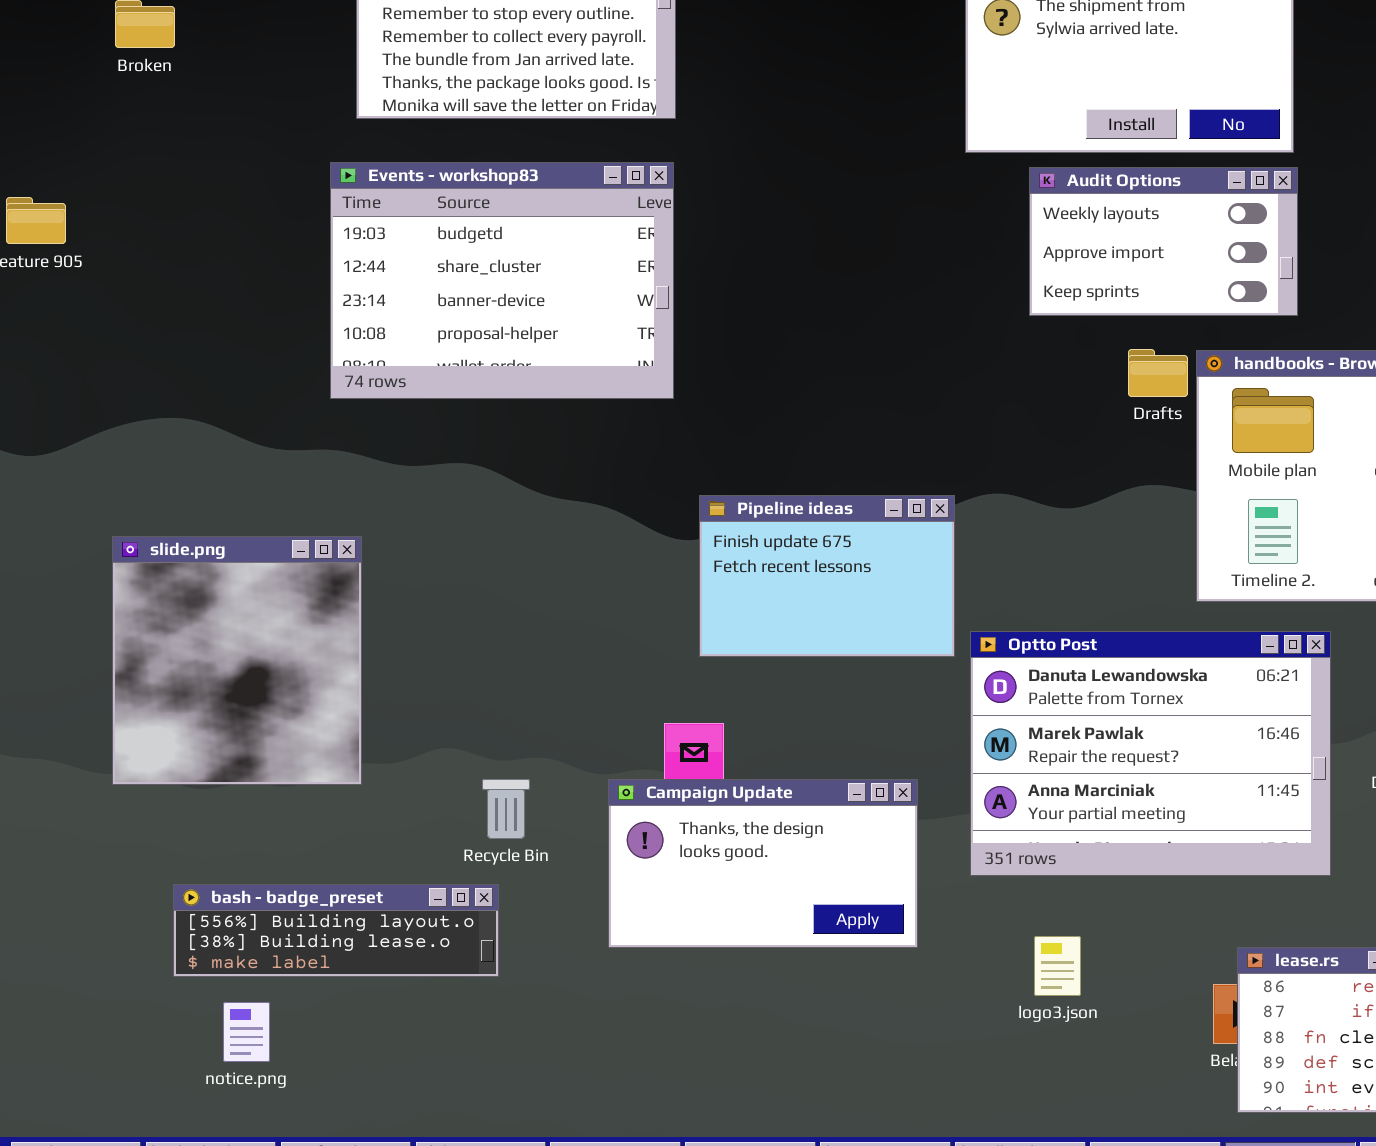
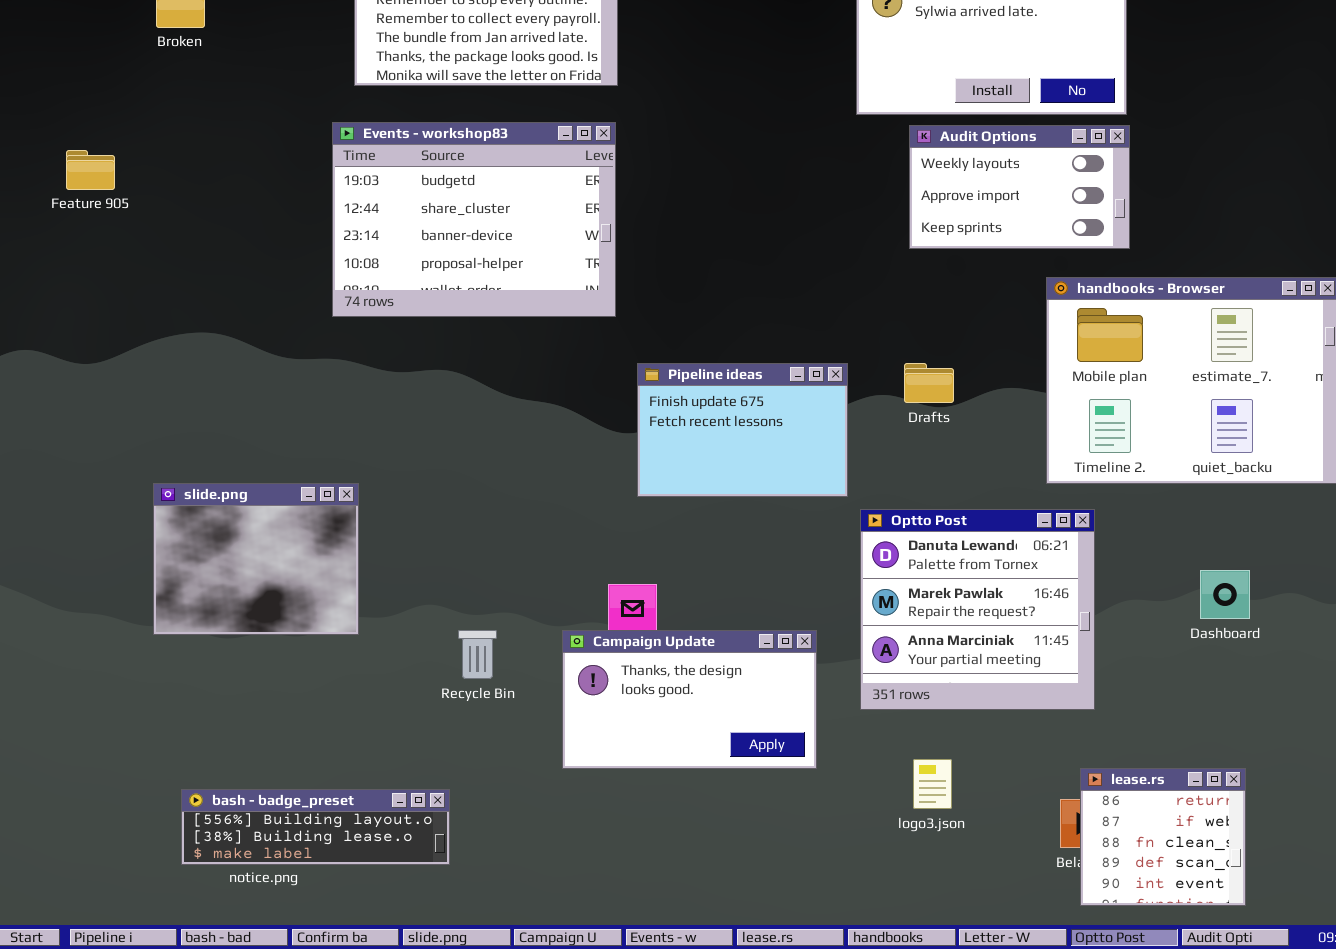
Drafts: [1128,349,1188,397] -> [904,363,954,403], moved
Pipeline ideas: [699,495,955,657] -> [637,363,848,497], moved
slide.png: [112,536,362,785] -> [153,483,359,635], resized
Optto Post: [970,631,1331,876] -> [860,509,1095,710], resized
bash - badge_preset: [173,884,499,977] -> [181,789,450,865], moved

